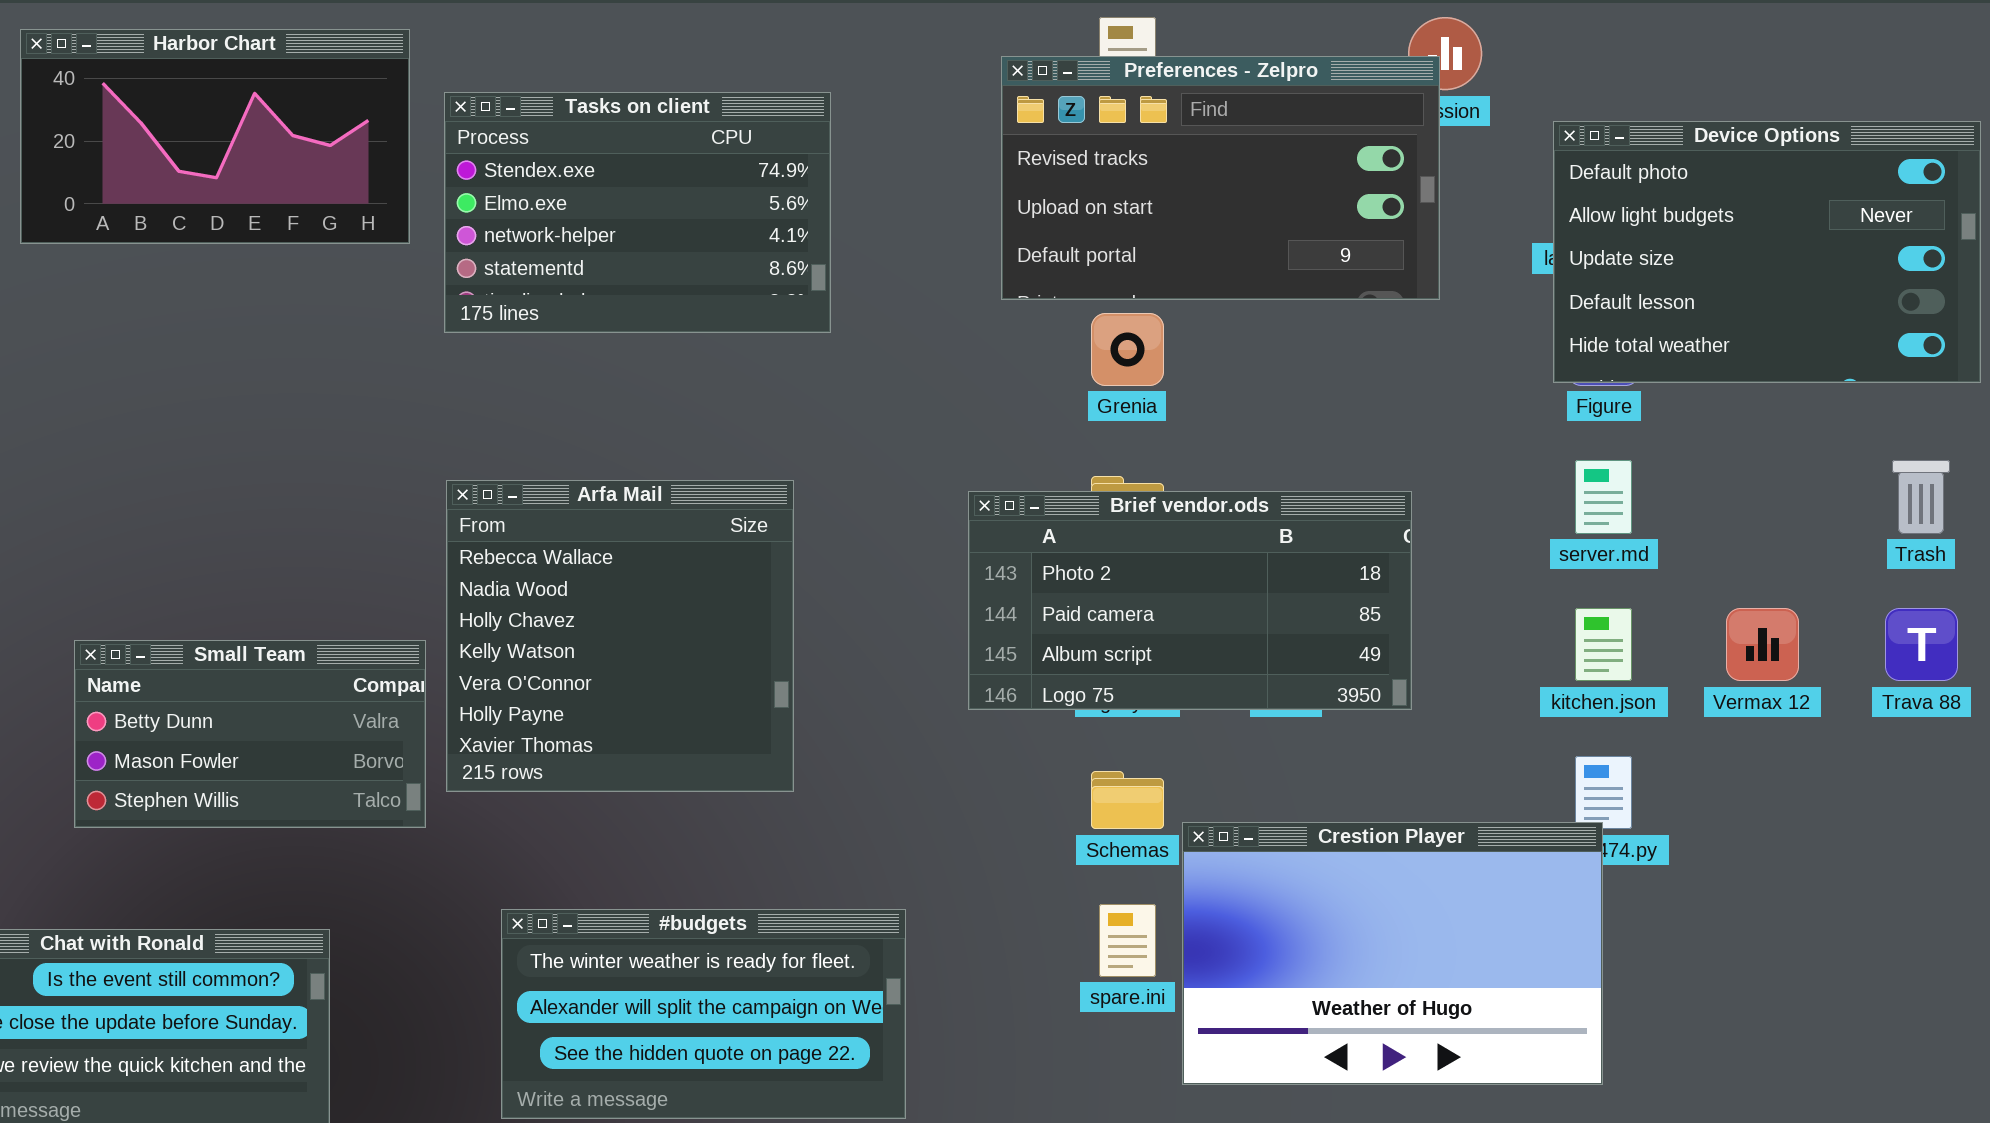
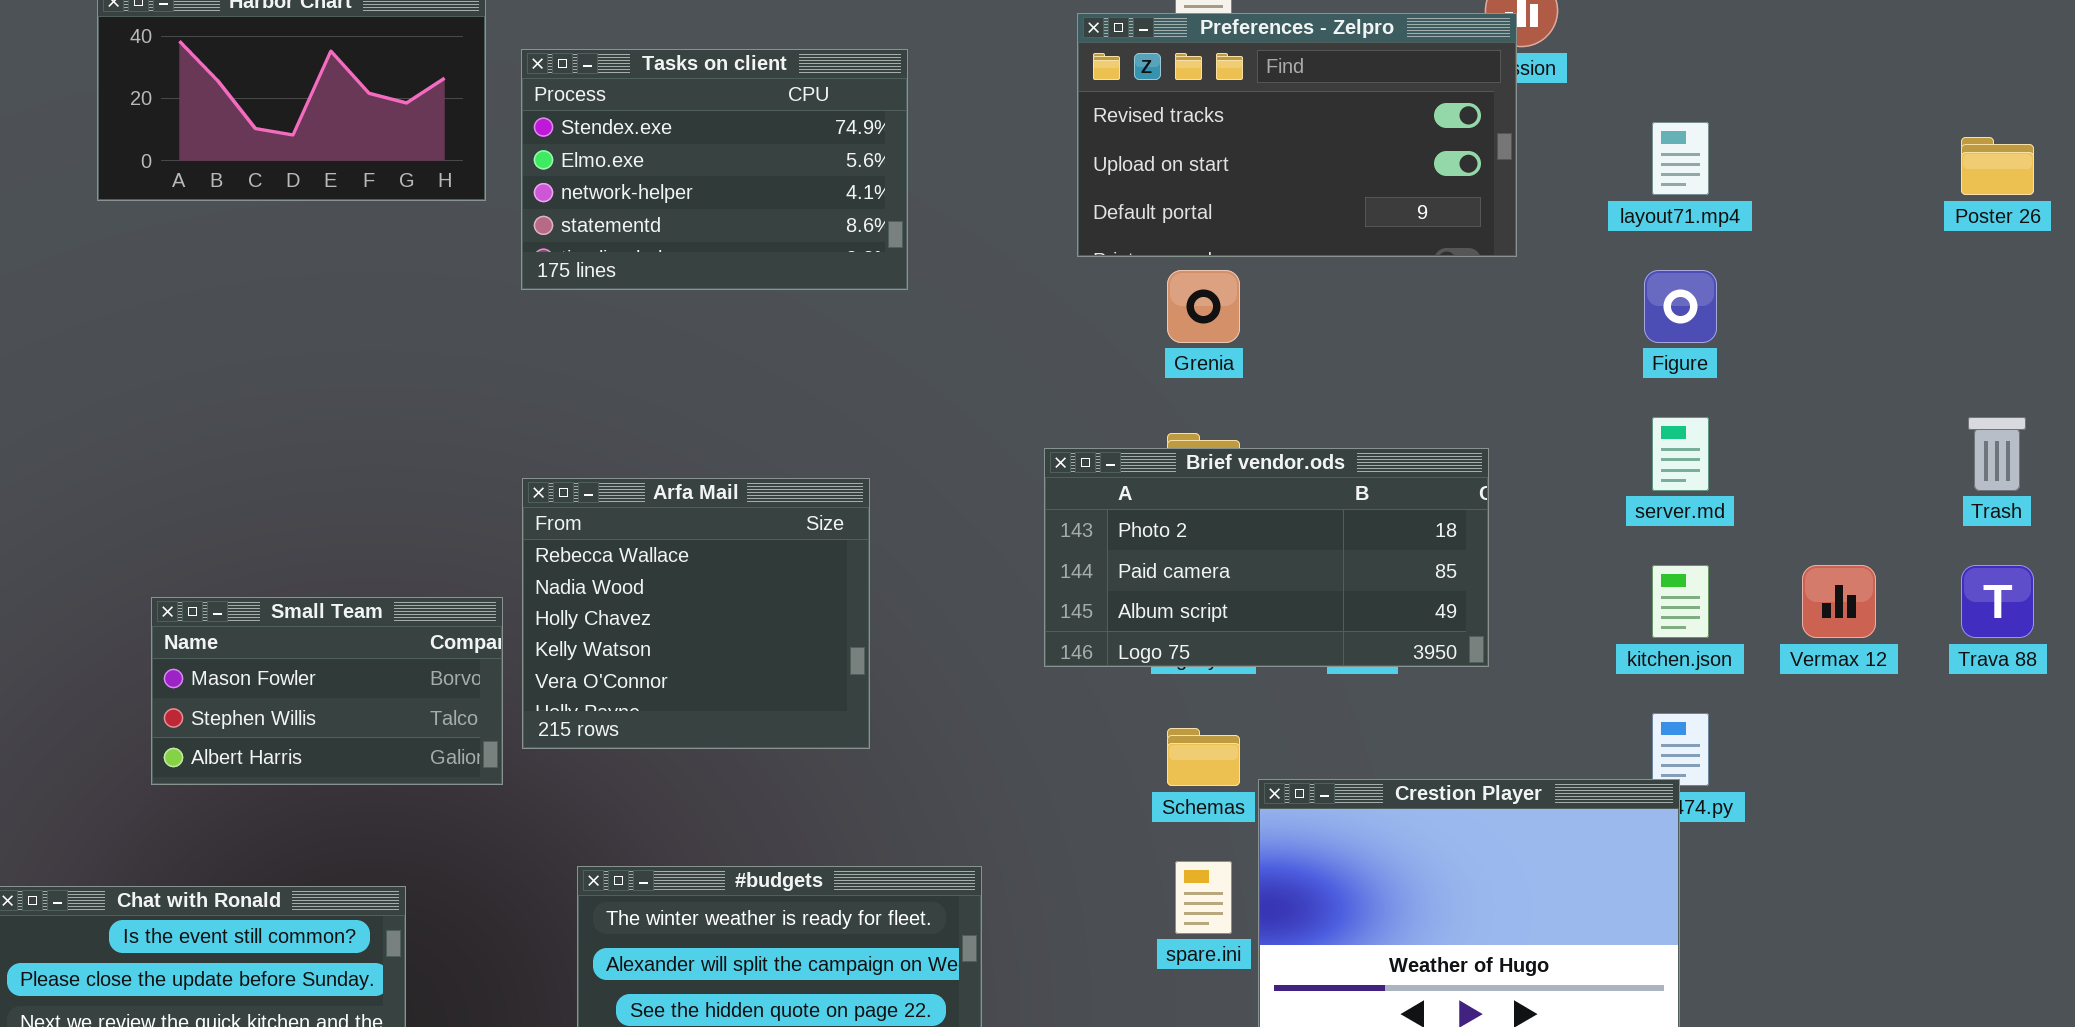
Device Options: [1553,121,1981,383] -> none, closed
Arfa Mail: [446,480,794,792] -> [522,478,870,749], resized
Small Team: [74,640,426,828] -> [151,597,503,785], scrolled down 1 row

